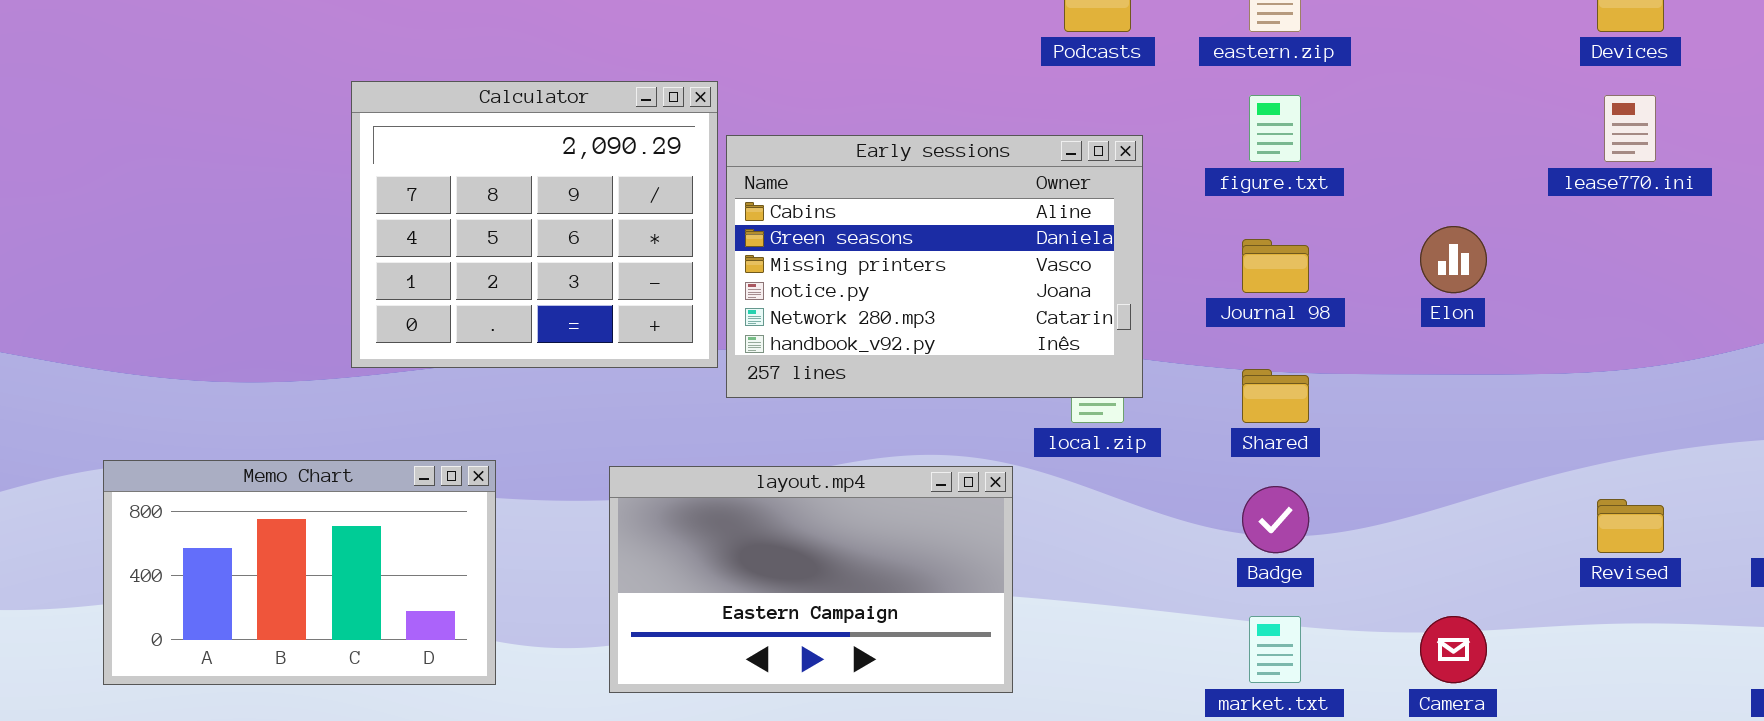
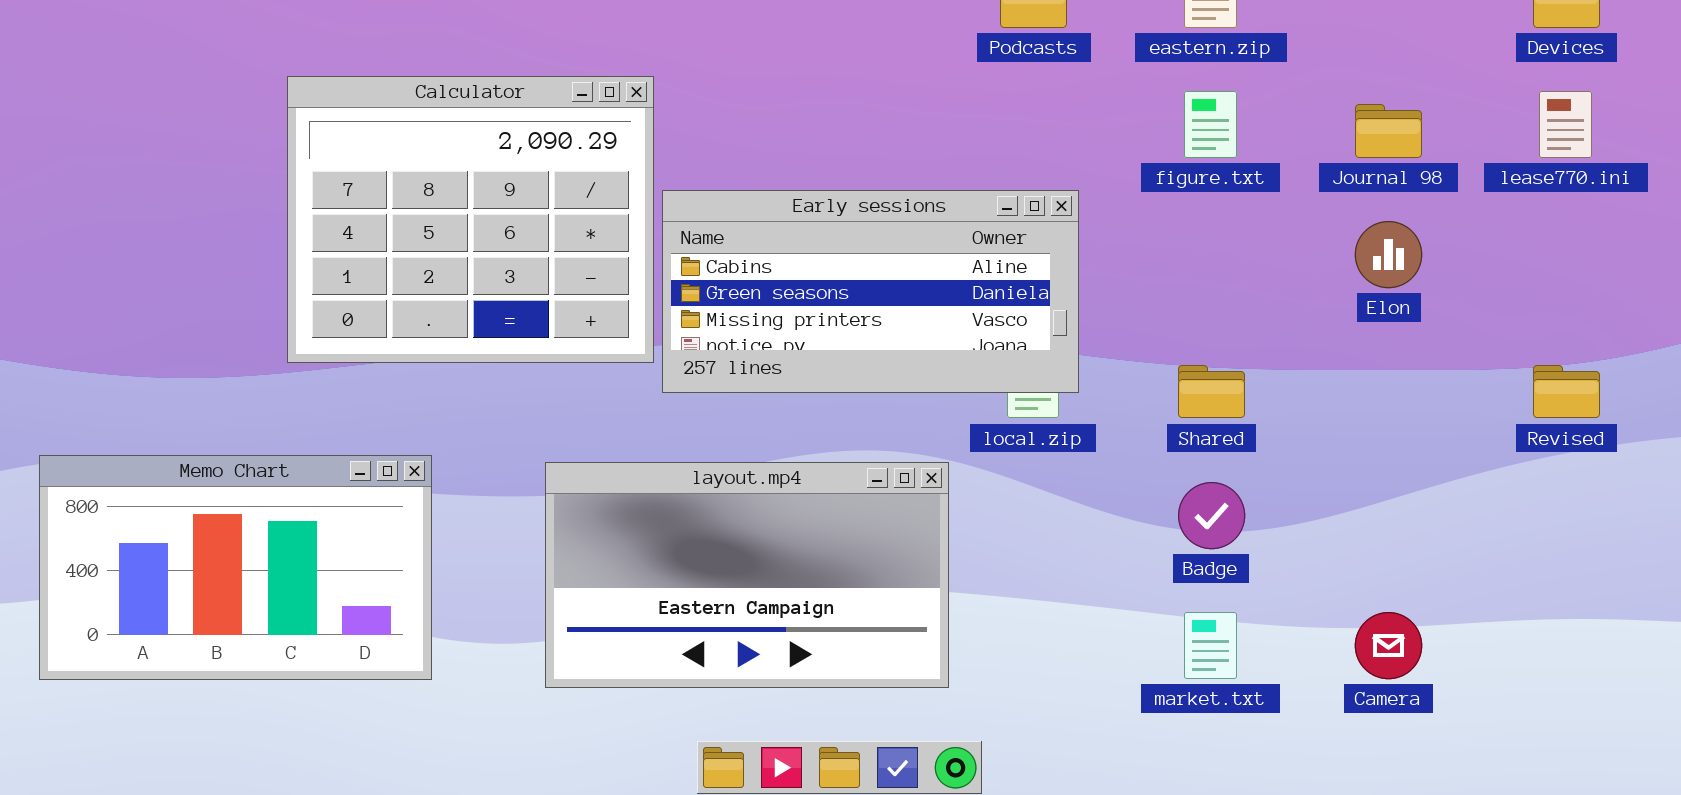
Early sessions: [726,135,1143,398] -> [662,190,1079,393], resized
Journal 98: [1242,239,1309,293] -> [1355,104,1422,158], moved
Revised: [1597,499,1664,553] -> [1533,365,1600,418], moved

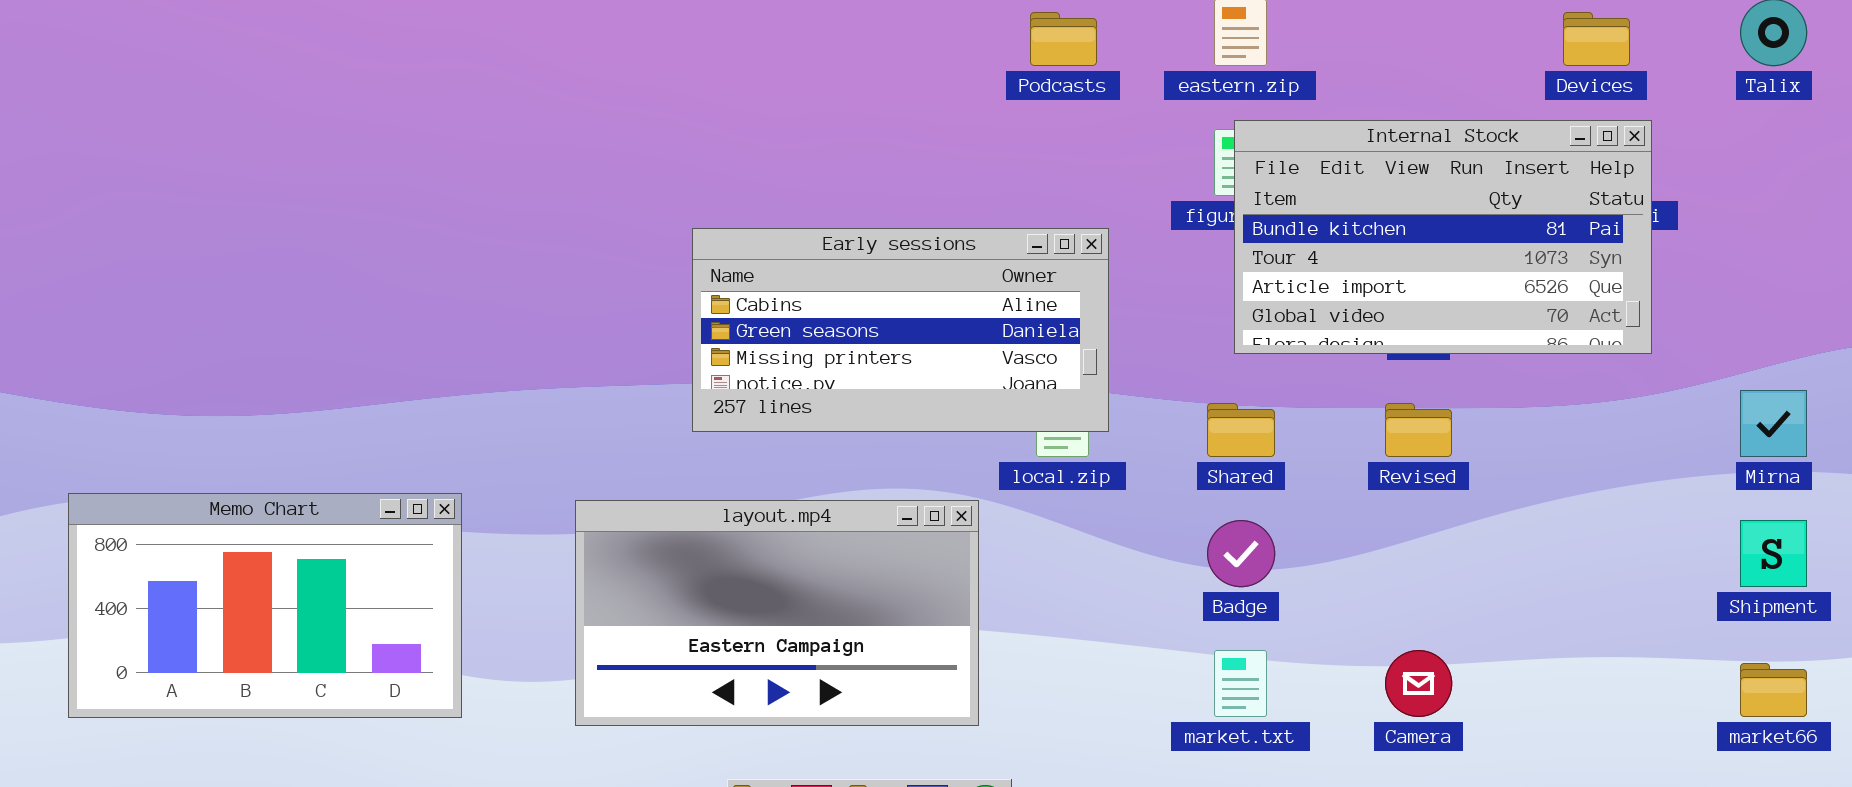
Calculator: [287,76,654,363] -> none, closed
Internal Stock: none -> [1234,120,1652,354], opened
Revised: [1533,365,1600,418] -> [1385,403,1452,457], moved

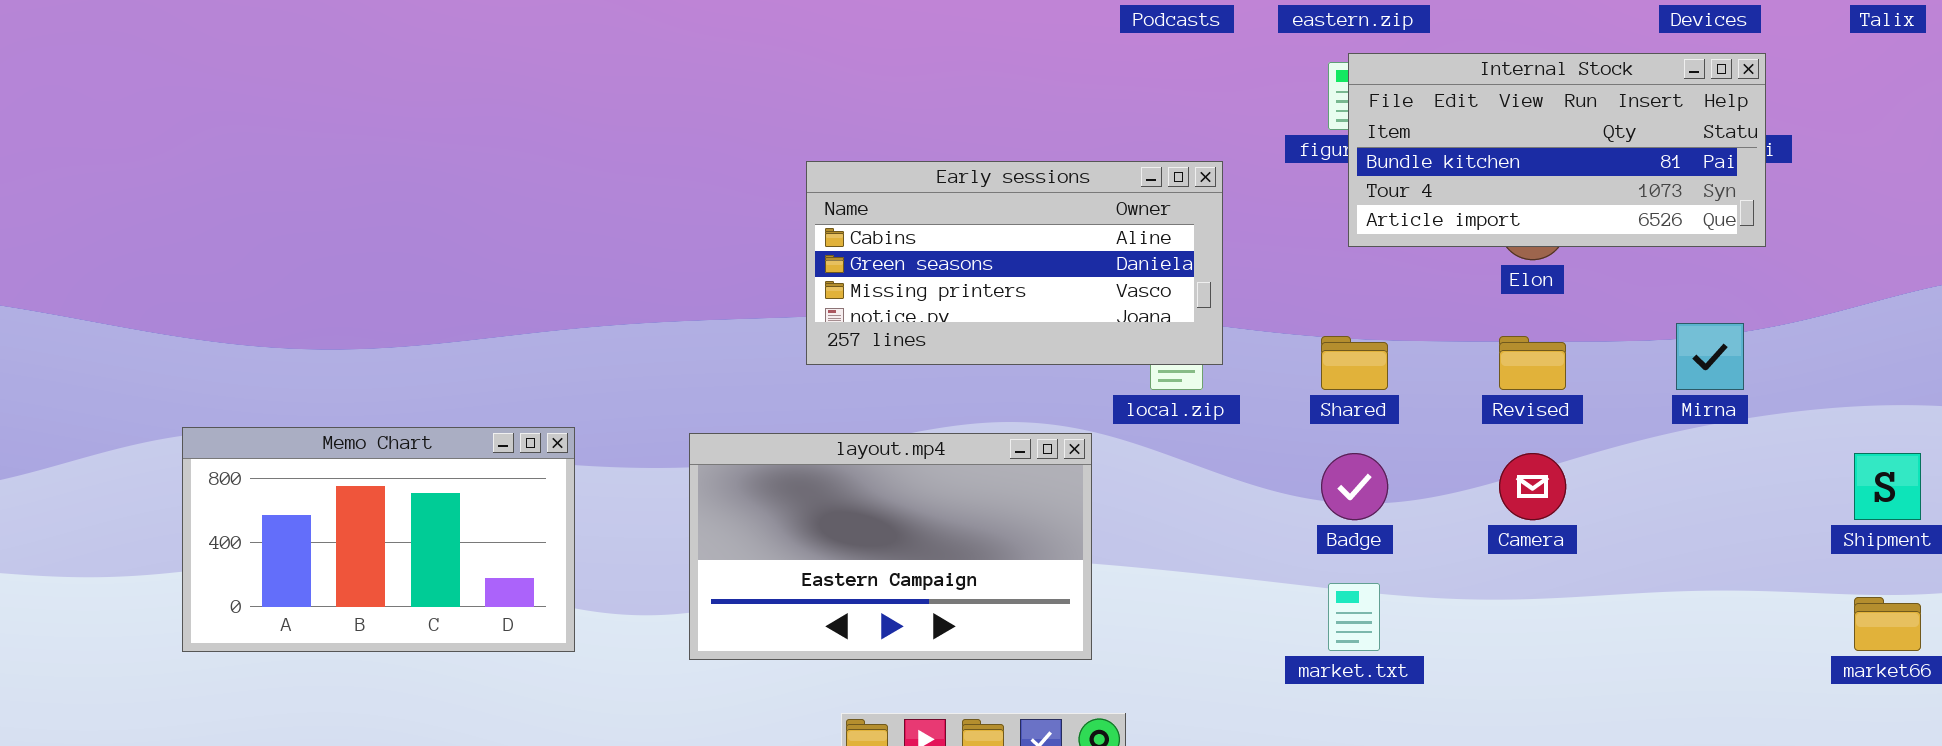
Internal Stock: [1234,120,1652,354] -> [1348,53,1766,247], resized
Mirna: [1740,390,1807,457] -> [1676,323,1744,390], moved
Camera: [1385,650,1452,717] -> [1499,453,1566,520], moved

